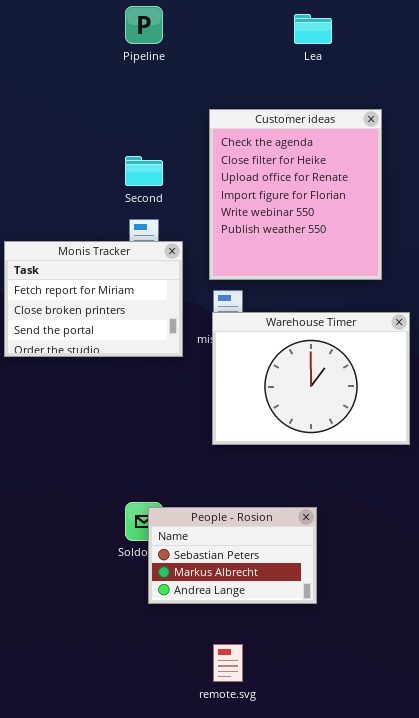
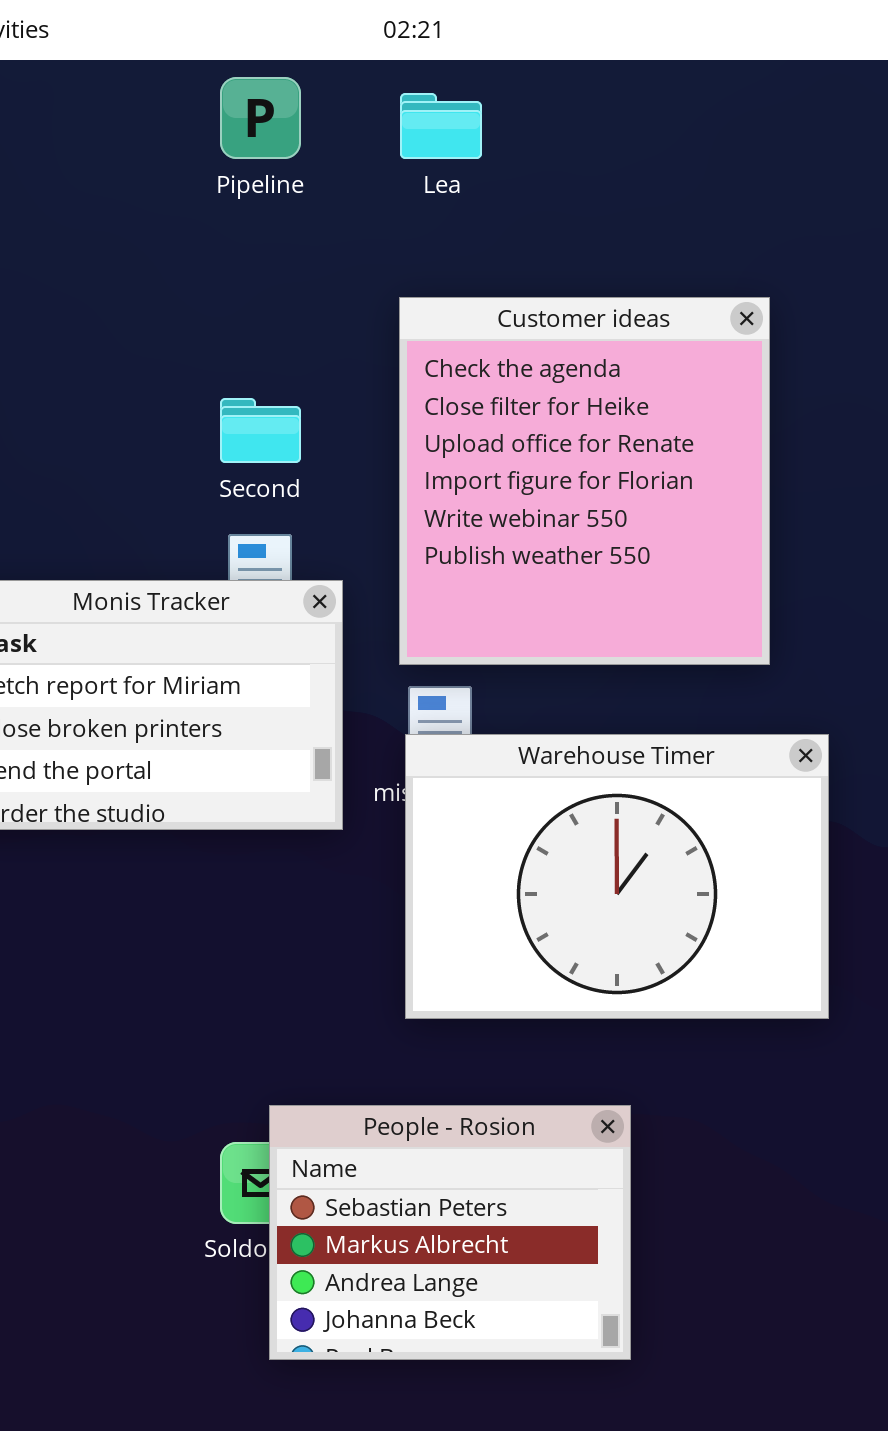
Lea: [294,14,332,44] -> [400,93,482,159], moved
People - Rosion: [148,507,317,604] -> [269,1105,631,1360], resized

